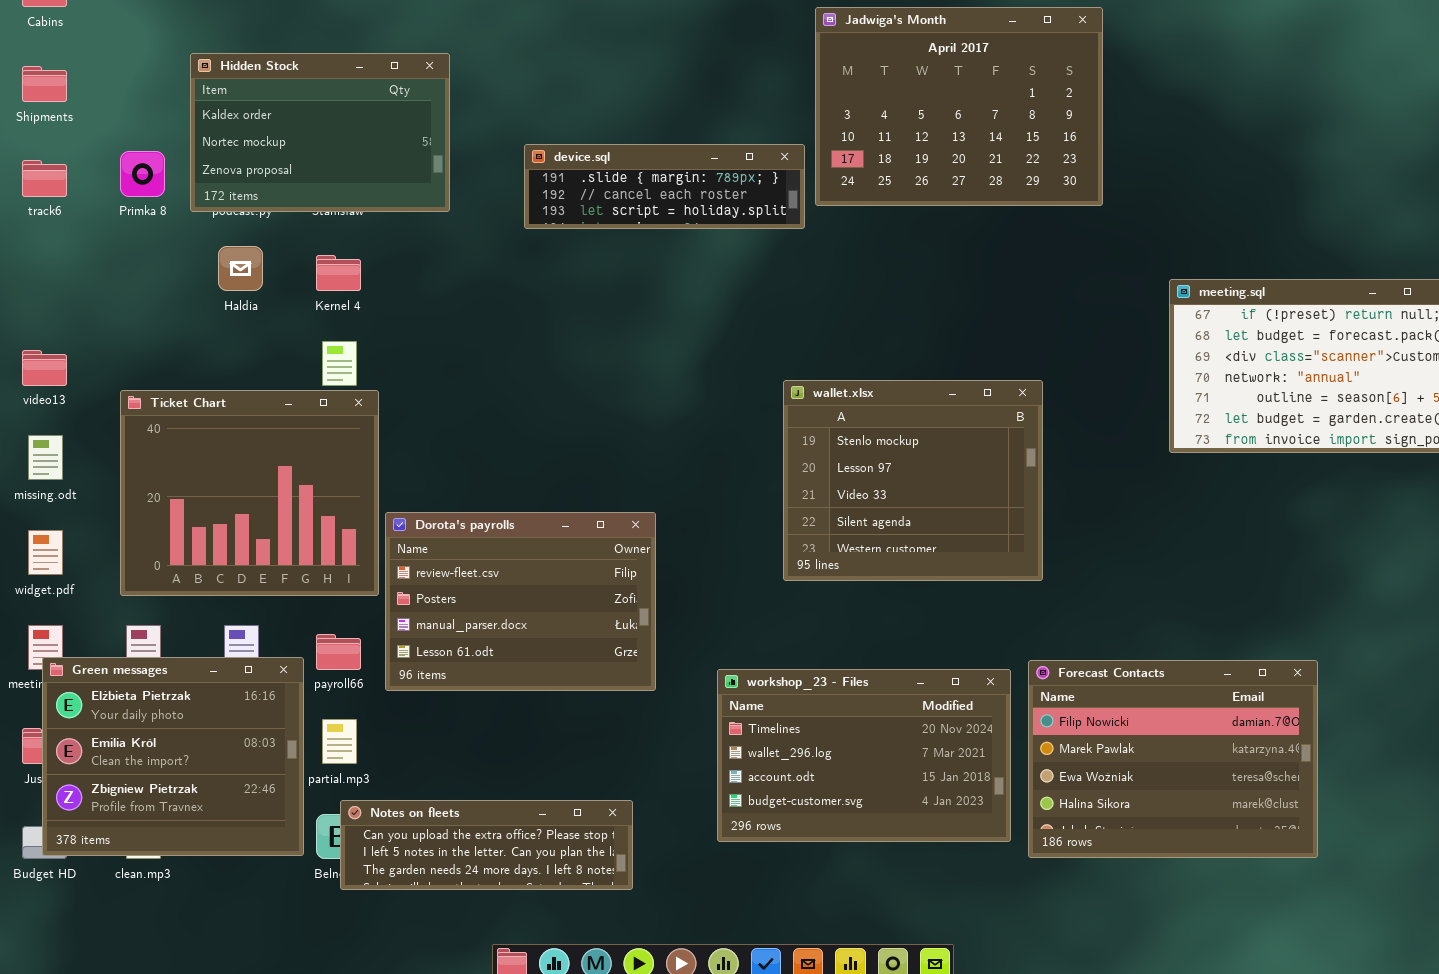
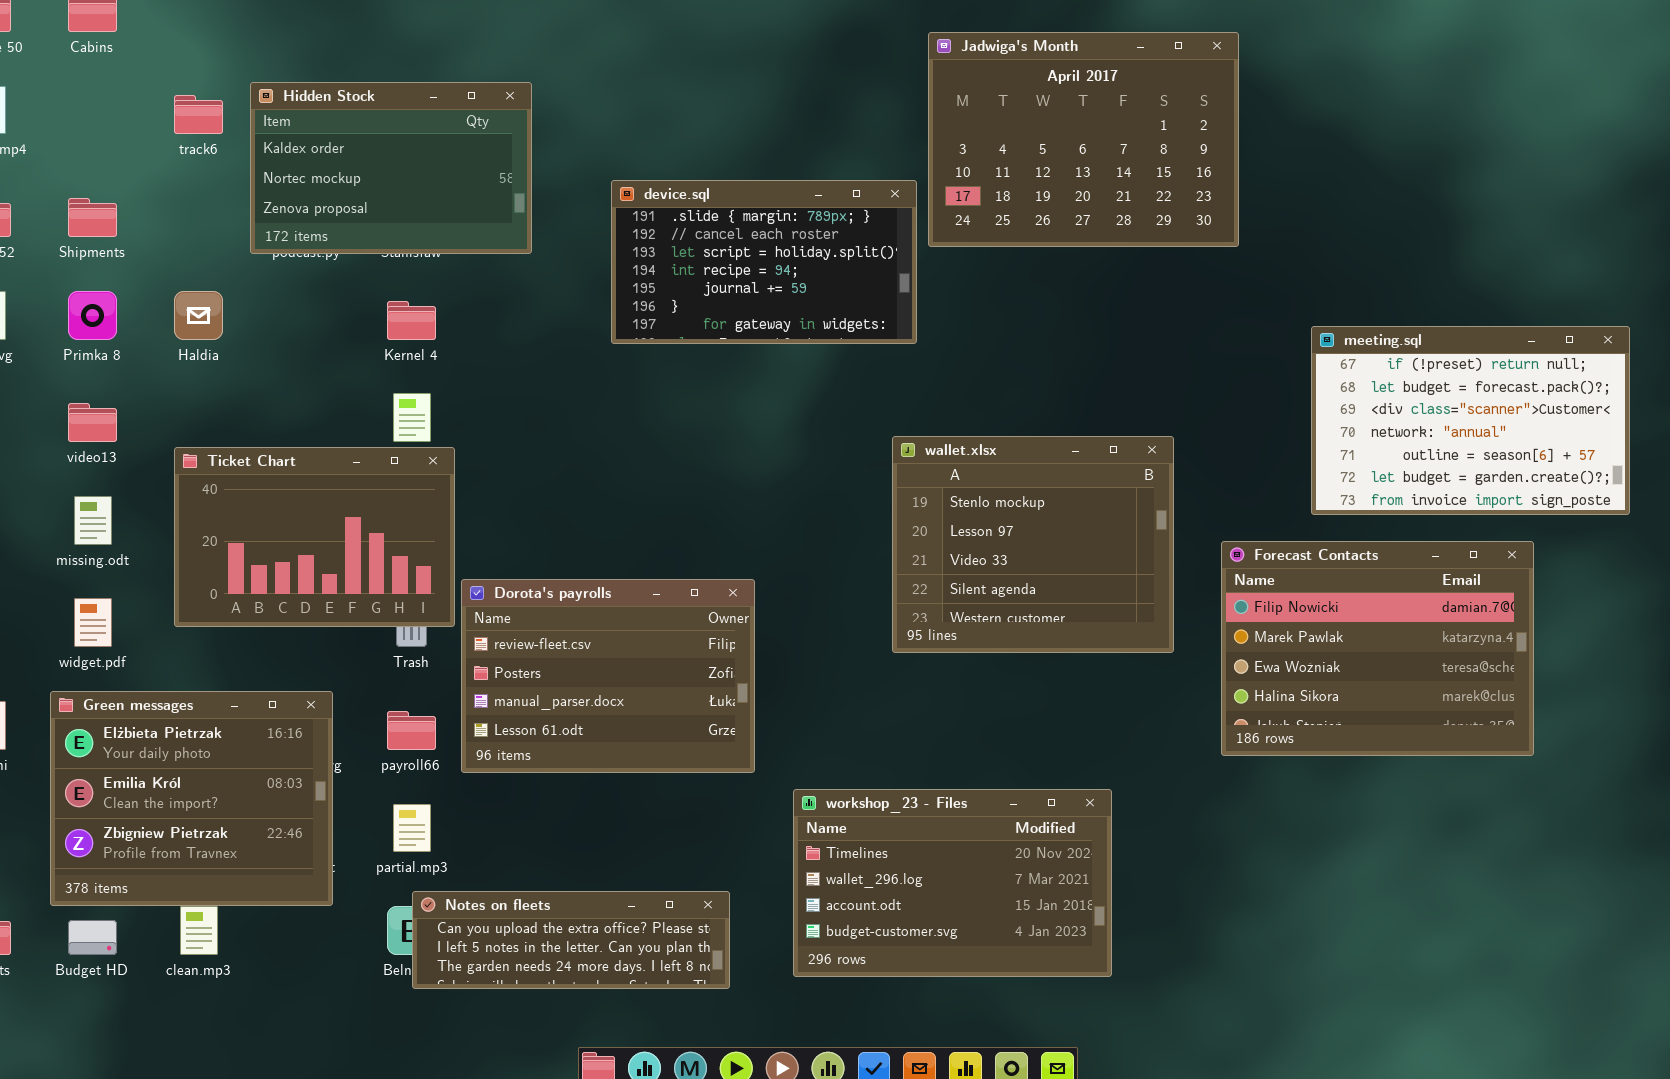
Shipments: [22,66,67,102] -> [68,198,117,237], moved
device.sql: [524,144,805,229] -> [611,180,917,344], resized
Primka 8: [120,151,165,197] -> [68,291,117,340], moved
track6: [22,160,67,197] -> [174,95,223,134], moved
Haldia: [218,246,263,291] -> [174,291,223,340], moved
Ticket Chart: [120,390,379,596] -> [174,447,455,627], resized
Green messages: [42,657,304,856] -> [50,691,333,906], moved
Forecast Contacts: [1028,660,1318,858] -> [1221,541,1534,756], moved
workshop_23 - Files: [717,669,1011,842] -> [793,789,1112,977], moved

